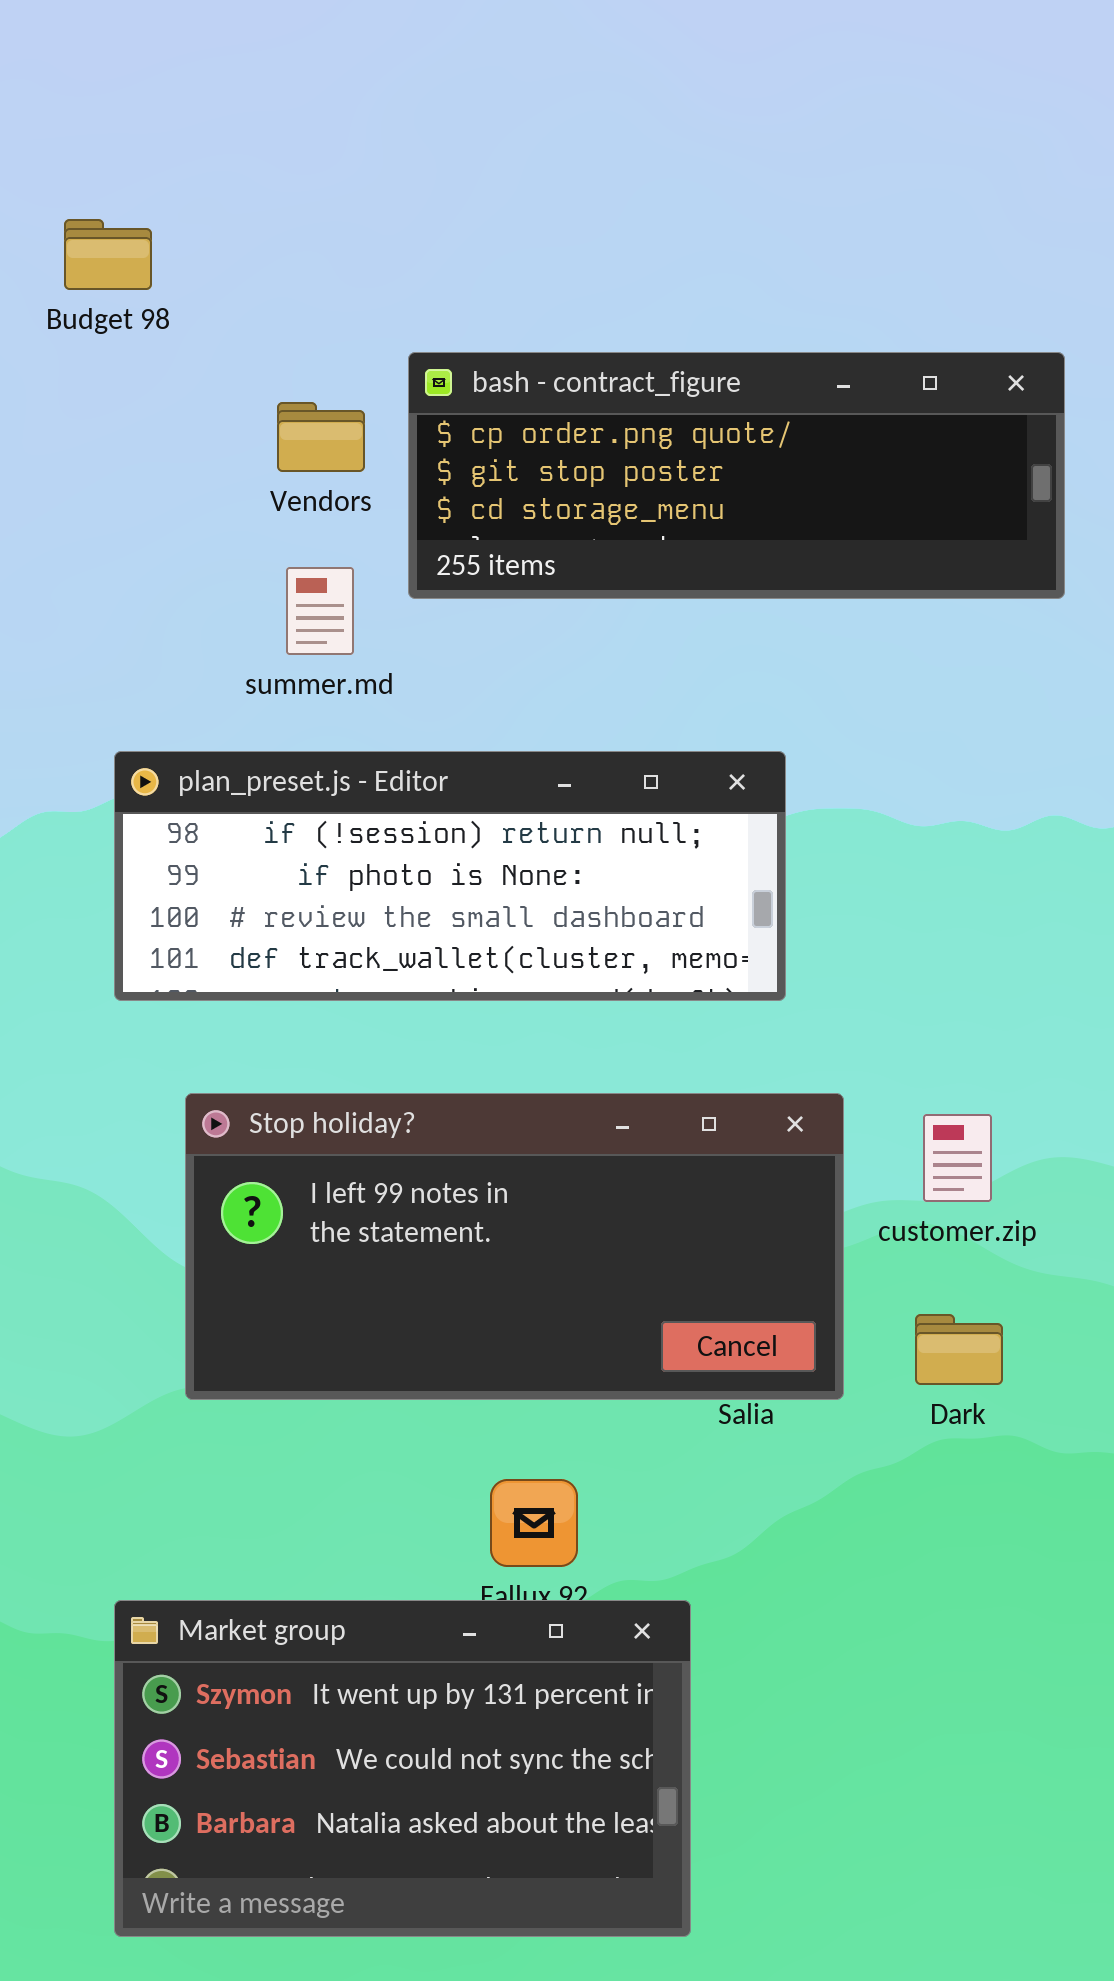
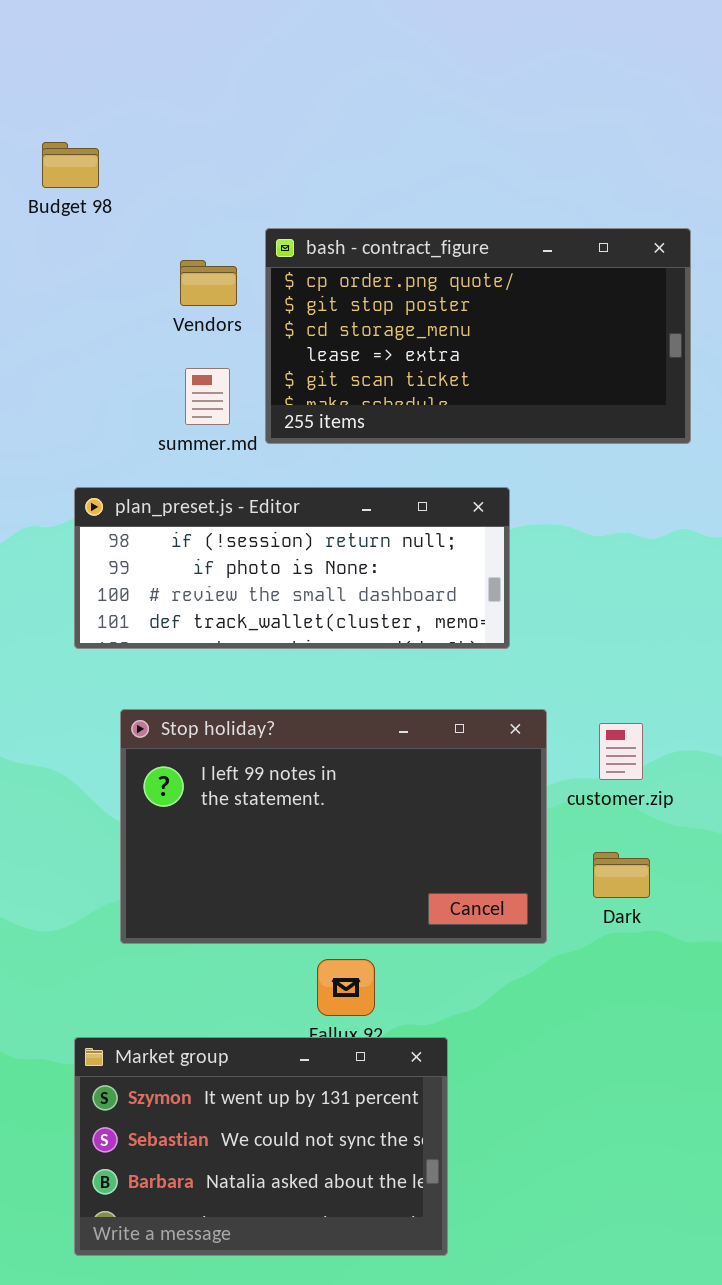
bash - contract_figure: [408,352,1065,599] -> [265,228,691,444], resized
Stop holiday?: [185,1093,844,1400] -> [120,709,547,944], resized

